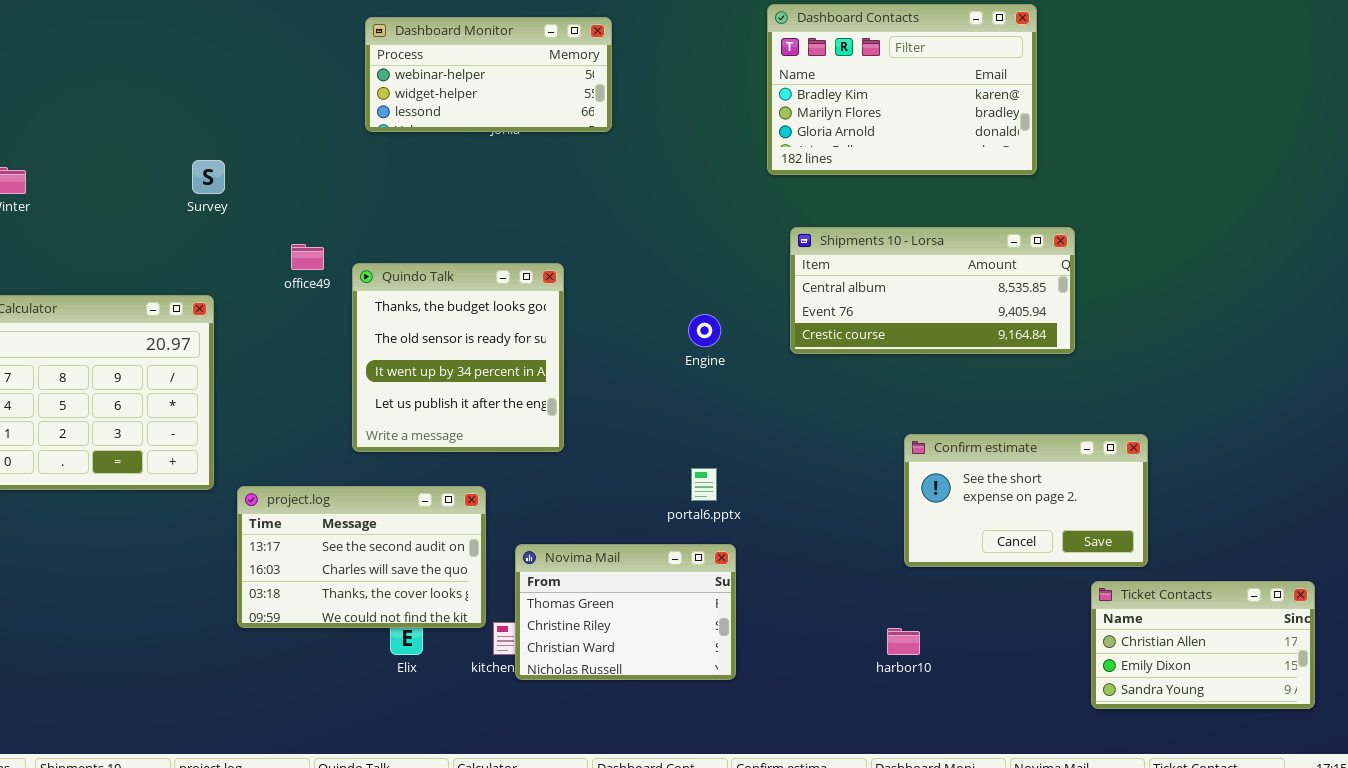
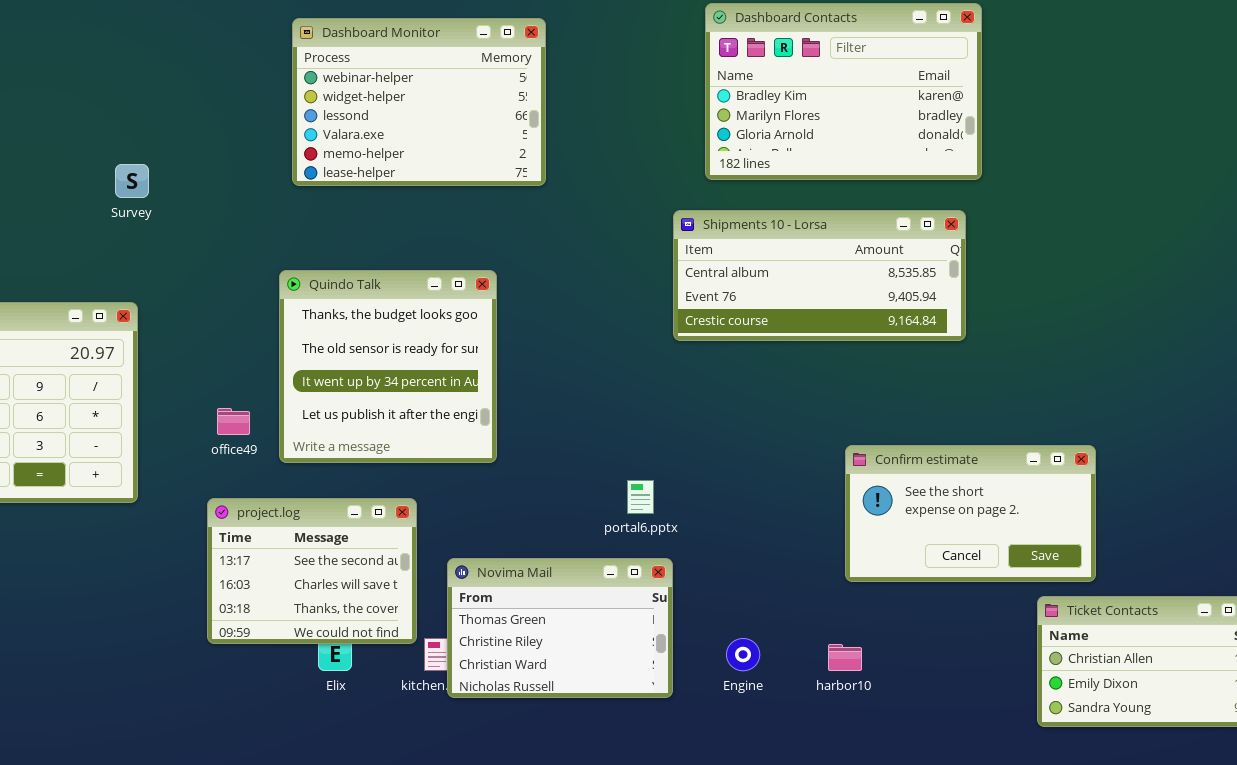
Dashboard Monitor: [365,17,612,132] -> [292,18,546,186], resized
Shipments 10 - Lorsa: [790,227,1075,354] -> [673,210,966,341], moved
office49: [291,244,324,270] -> [217,408,250,435], moved
Engine: [688,314,721,347] -> [726,638,760,671], moved
project.log: [237,486,486,628] -> [207,498,417,644], resized

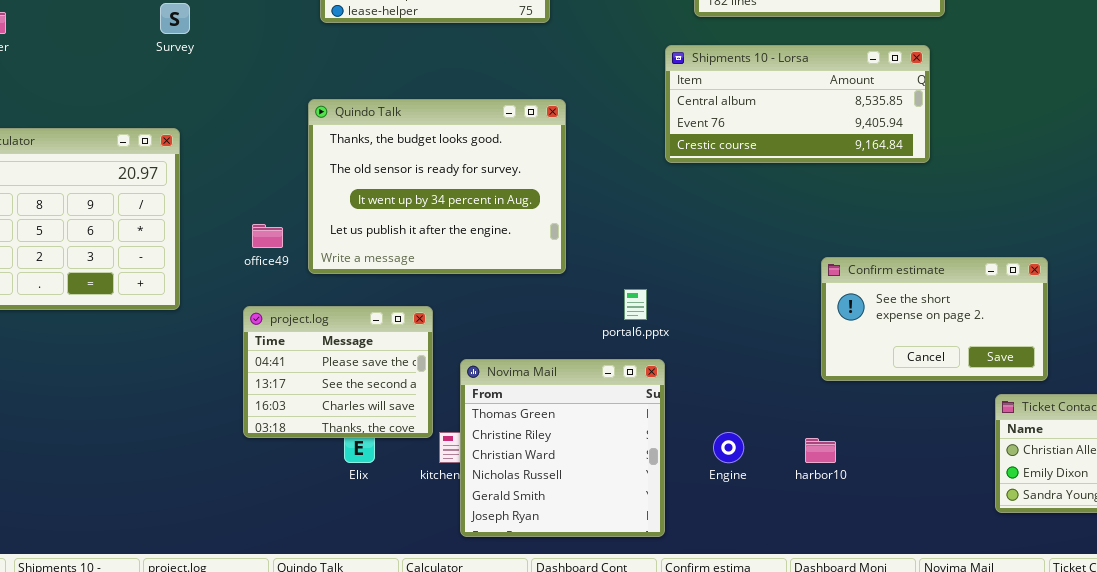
Quindo Talk: [279,270,497,463] -> [308,99,566,274], resized
project.log: [207,498,417,644] -> [243,306,433,438], scrolled up 1 row
Novima Mail: [447,558,673,698] -> [460,359,665,537], resized

